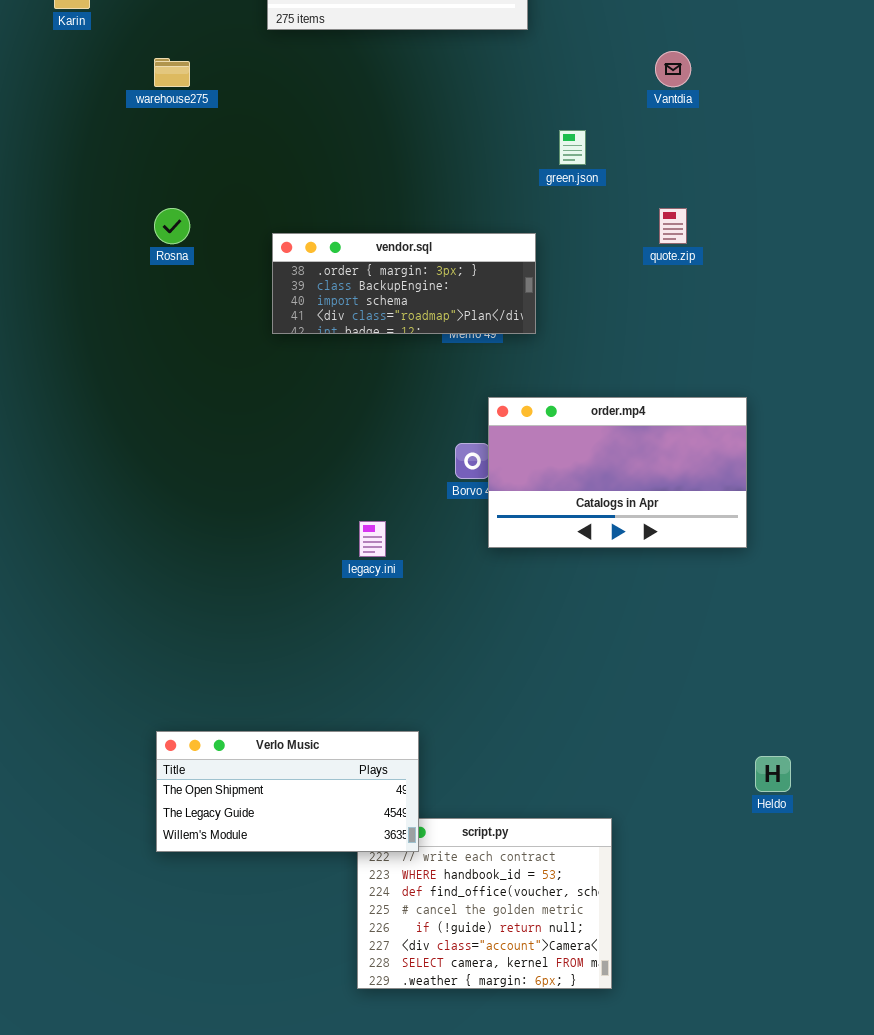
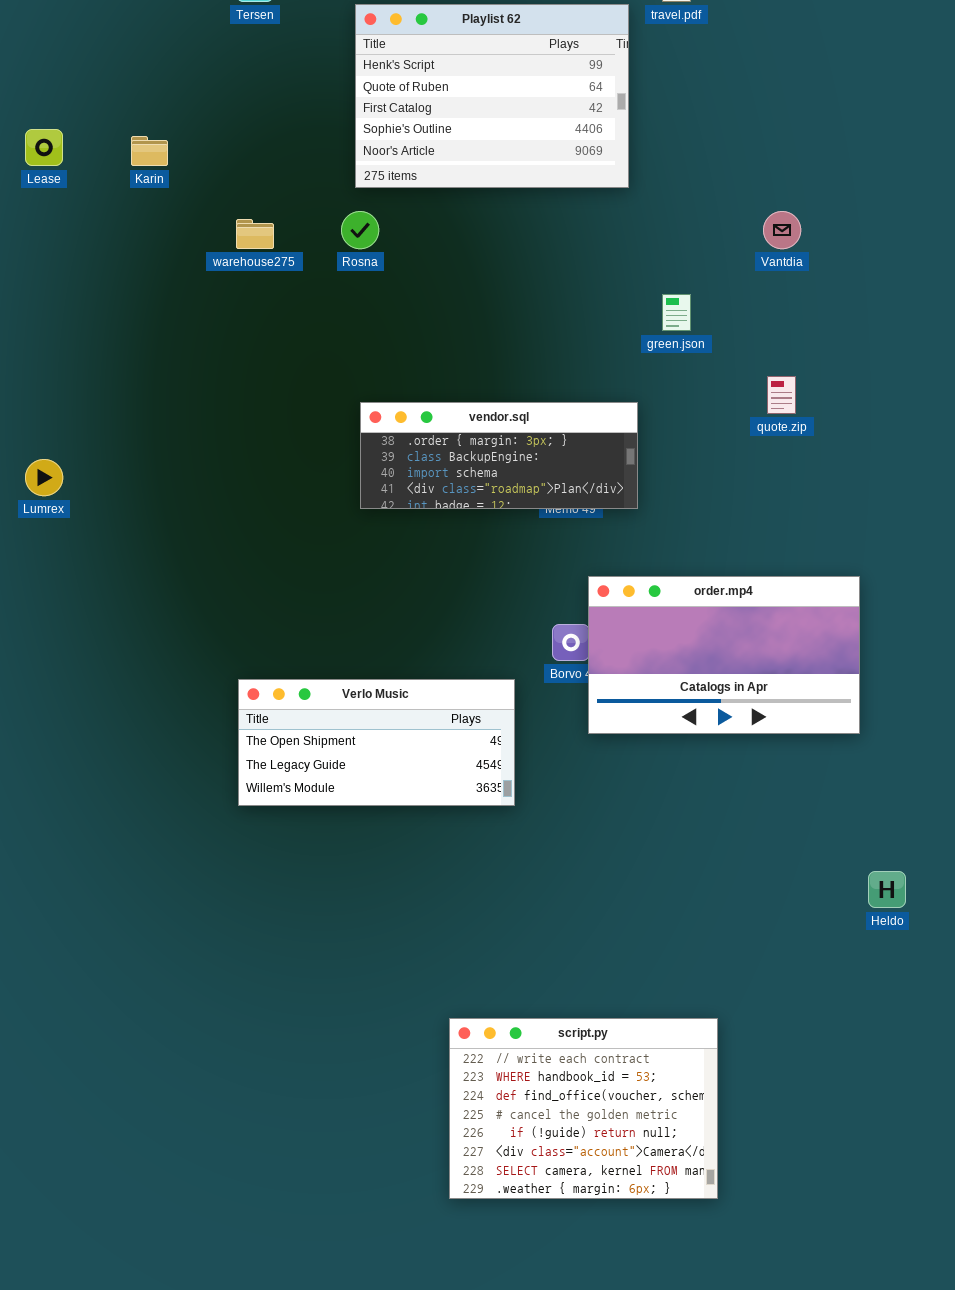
Rosna: [154,208,190,244] -> [341,211,379,249], moved
Verlo Music: [156,731,419,852] -> [238,679,515,806], moved
Heldo: [755,756,791,792] -> [868,871,906,908], moved

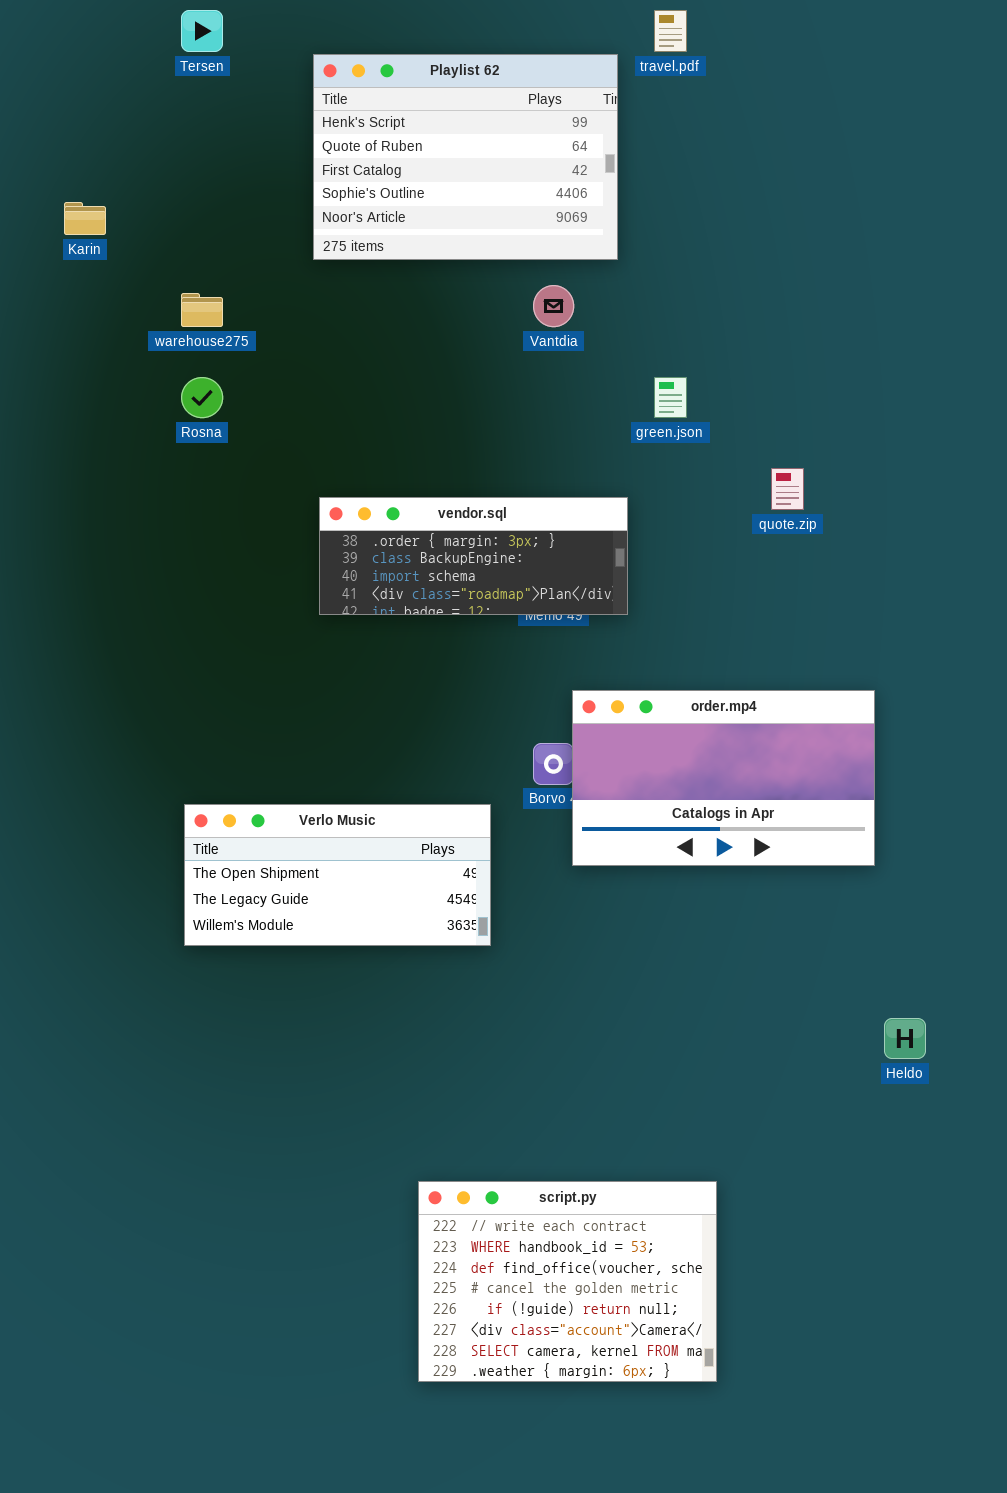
Rosna: [341,211,379,249] -> [181,377,223,418], moved
Vantdia: [763,211,801,249] -> [533,285,574,327], moved

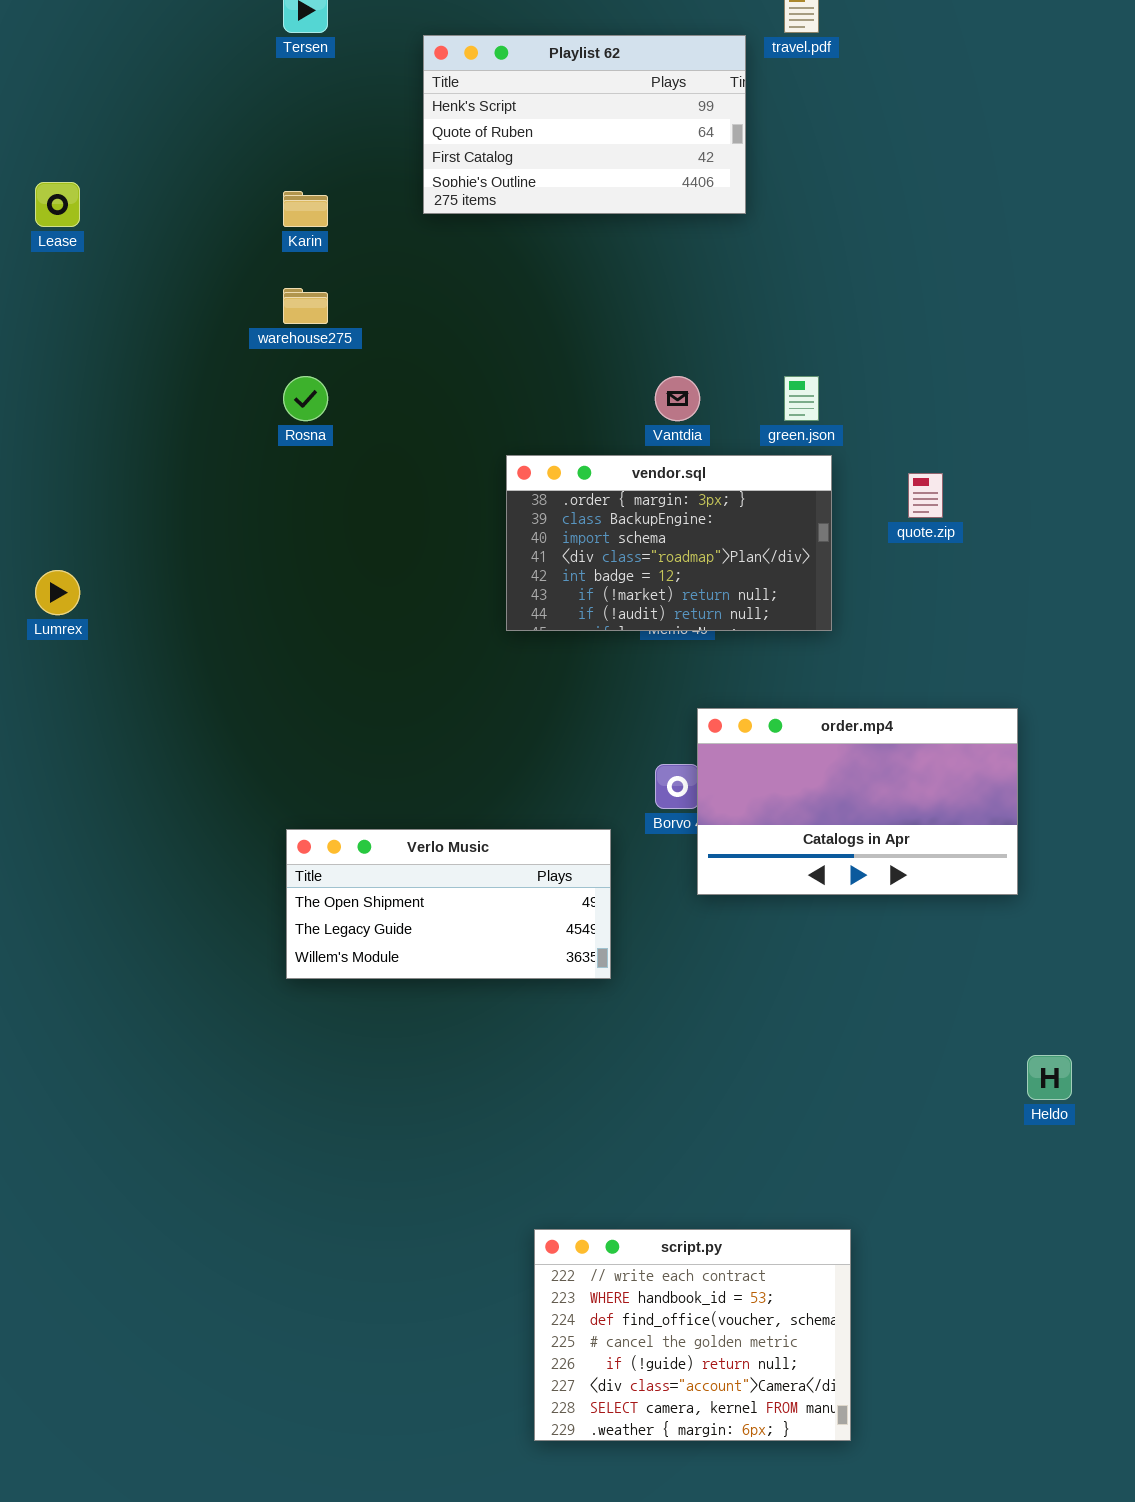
Playlist 62: [313,54,618,260] -> [423,35,746,214], resized
Karin: [64,202,106,235] -> [283,191,328,227], moved
Vantdia: [533,285,574,327] -> [655,376,700,421], moved
vendor.sql: [319,497,628,615] -> [506,455,832,631], moved, resized

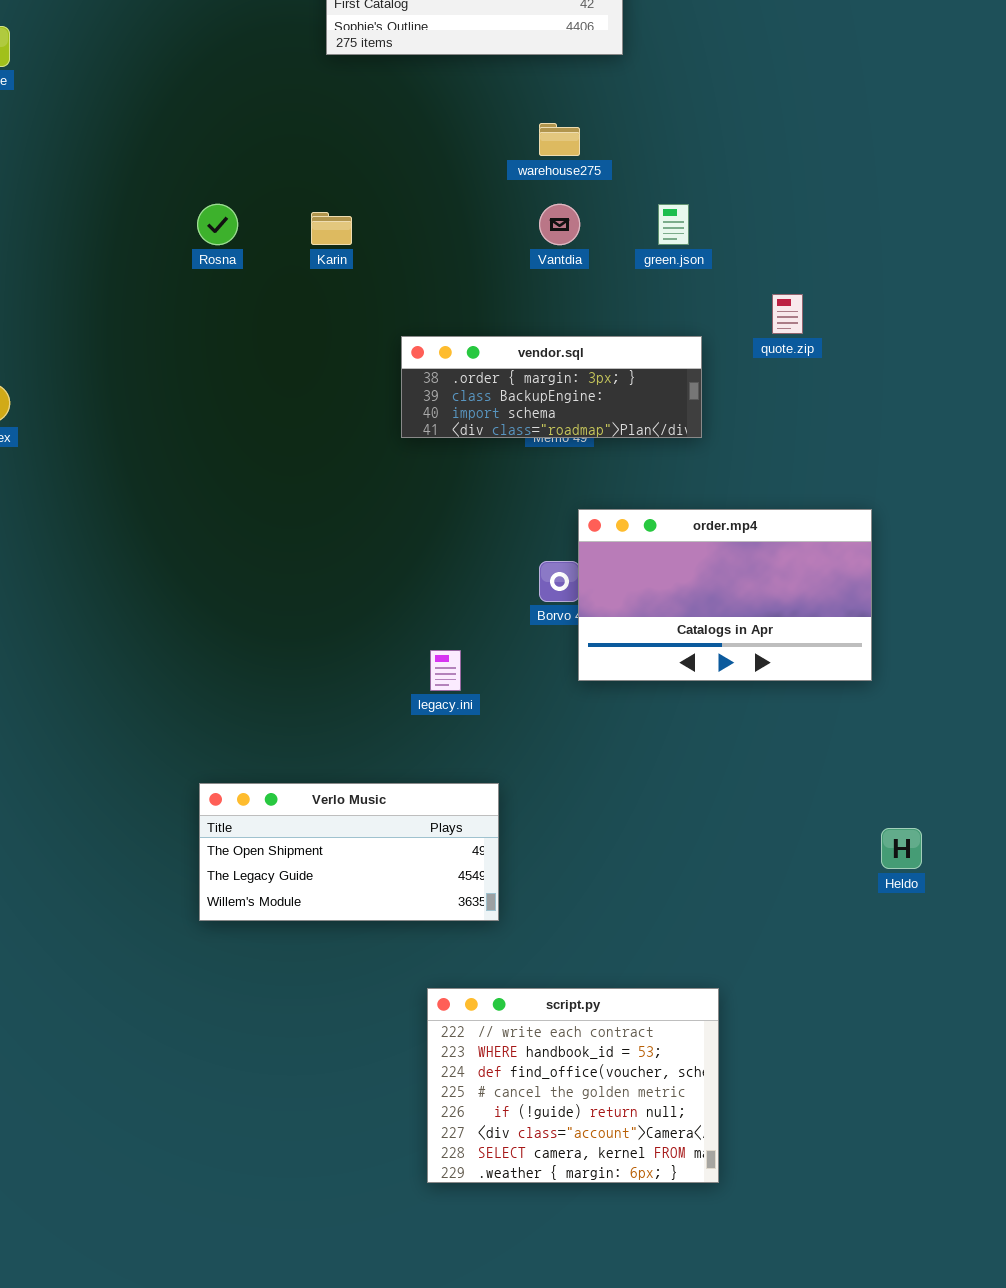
Karin: [283,191,328,227] -> [311,212,352,245], moved
warehouse275: [283,288,328,324] -> [539,123,580,156], moved
vendor.sql: [506,455,832,631] -> [401,336,702,438], resized
Verlo Music: [286,829,611,979] -> [199,783,499,921], moved

